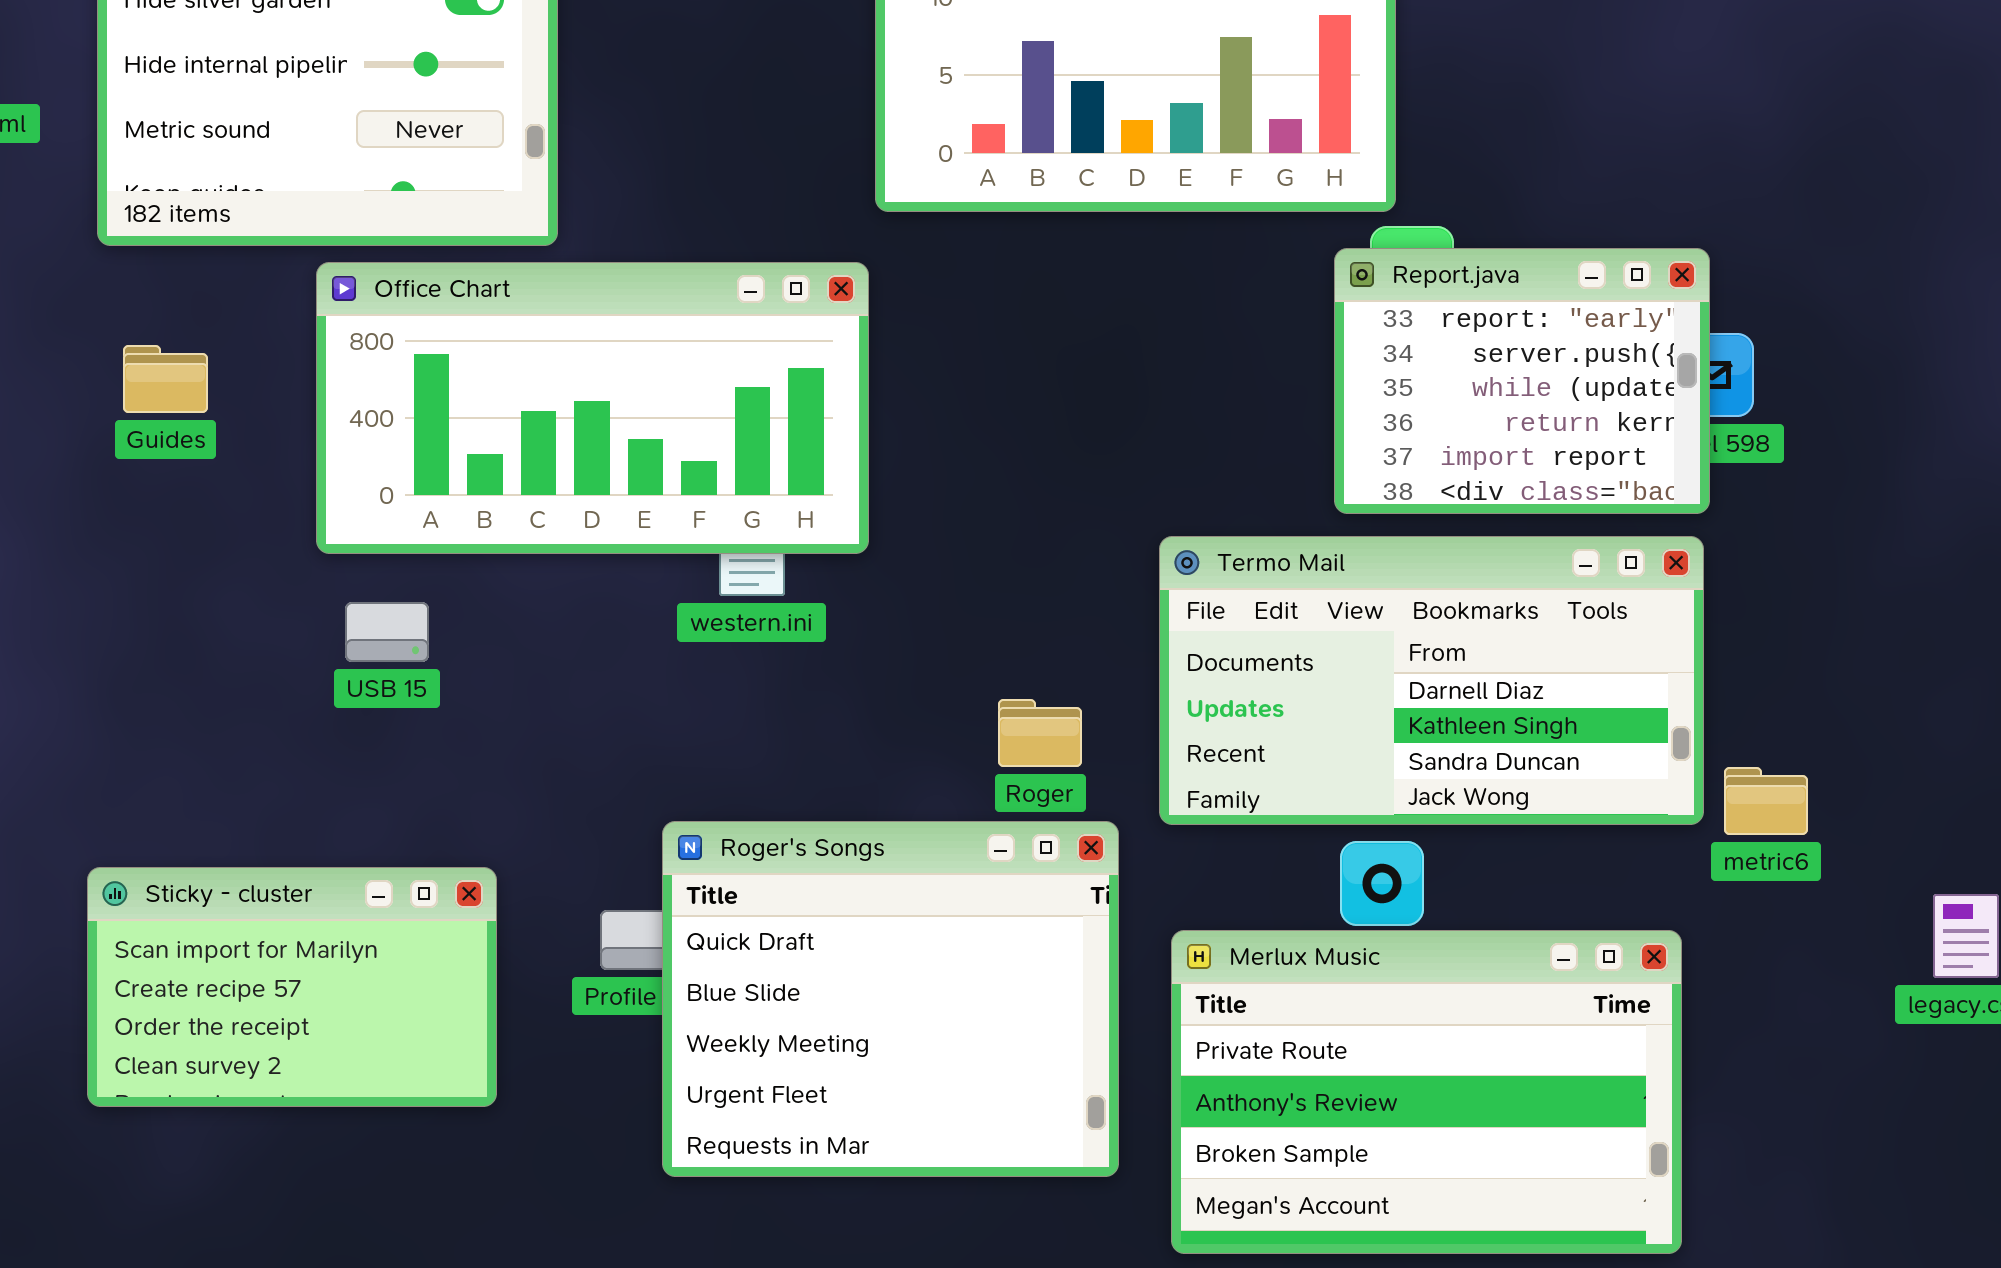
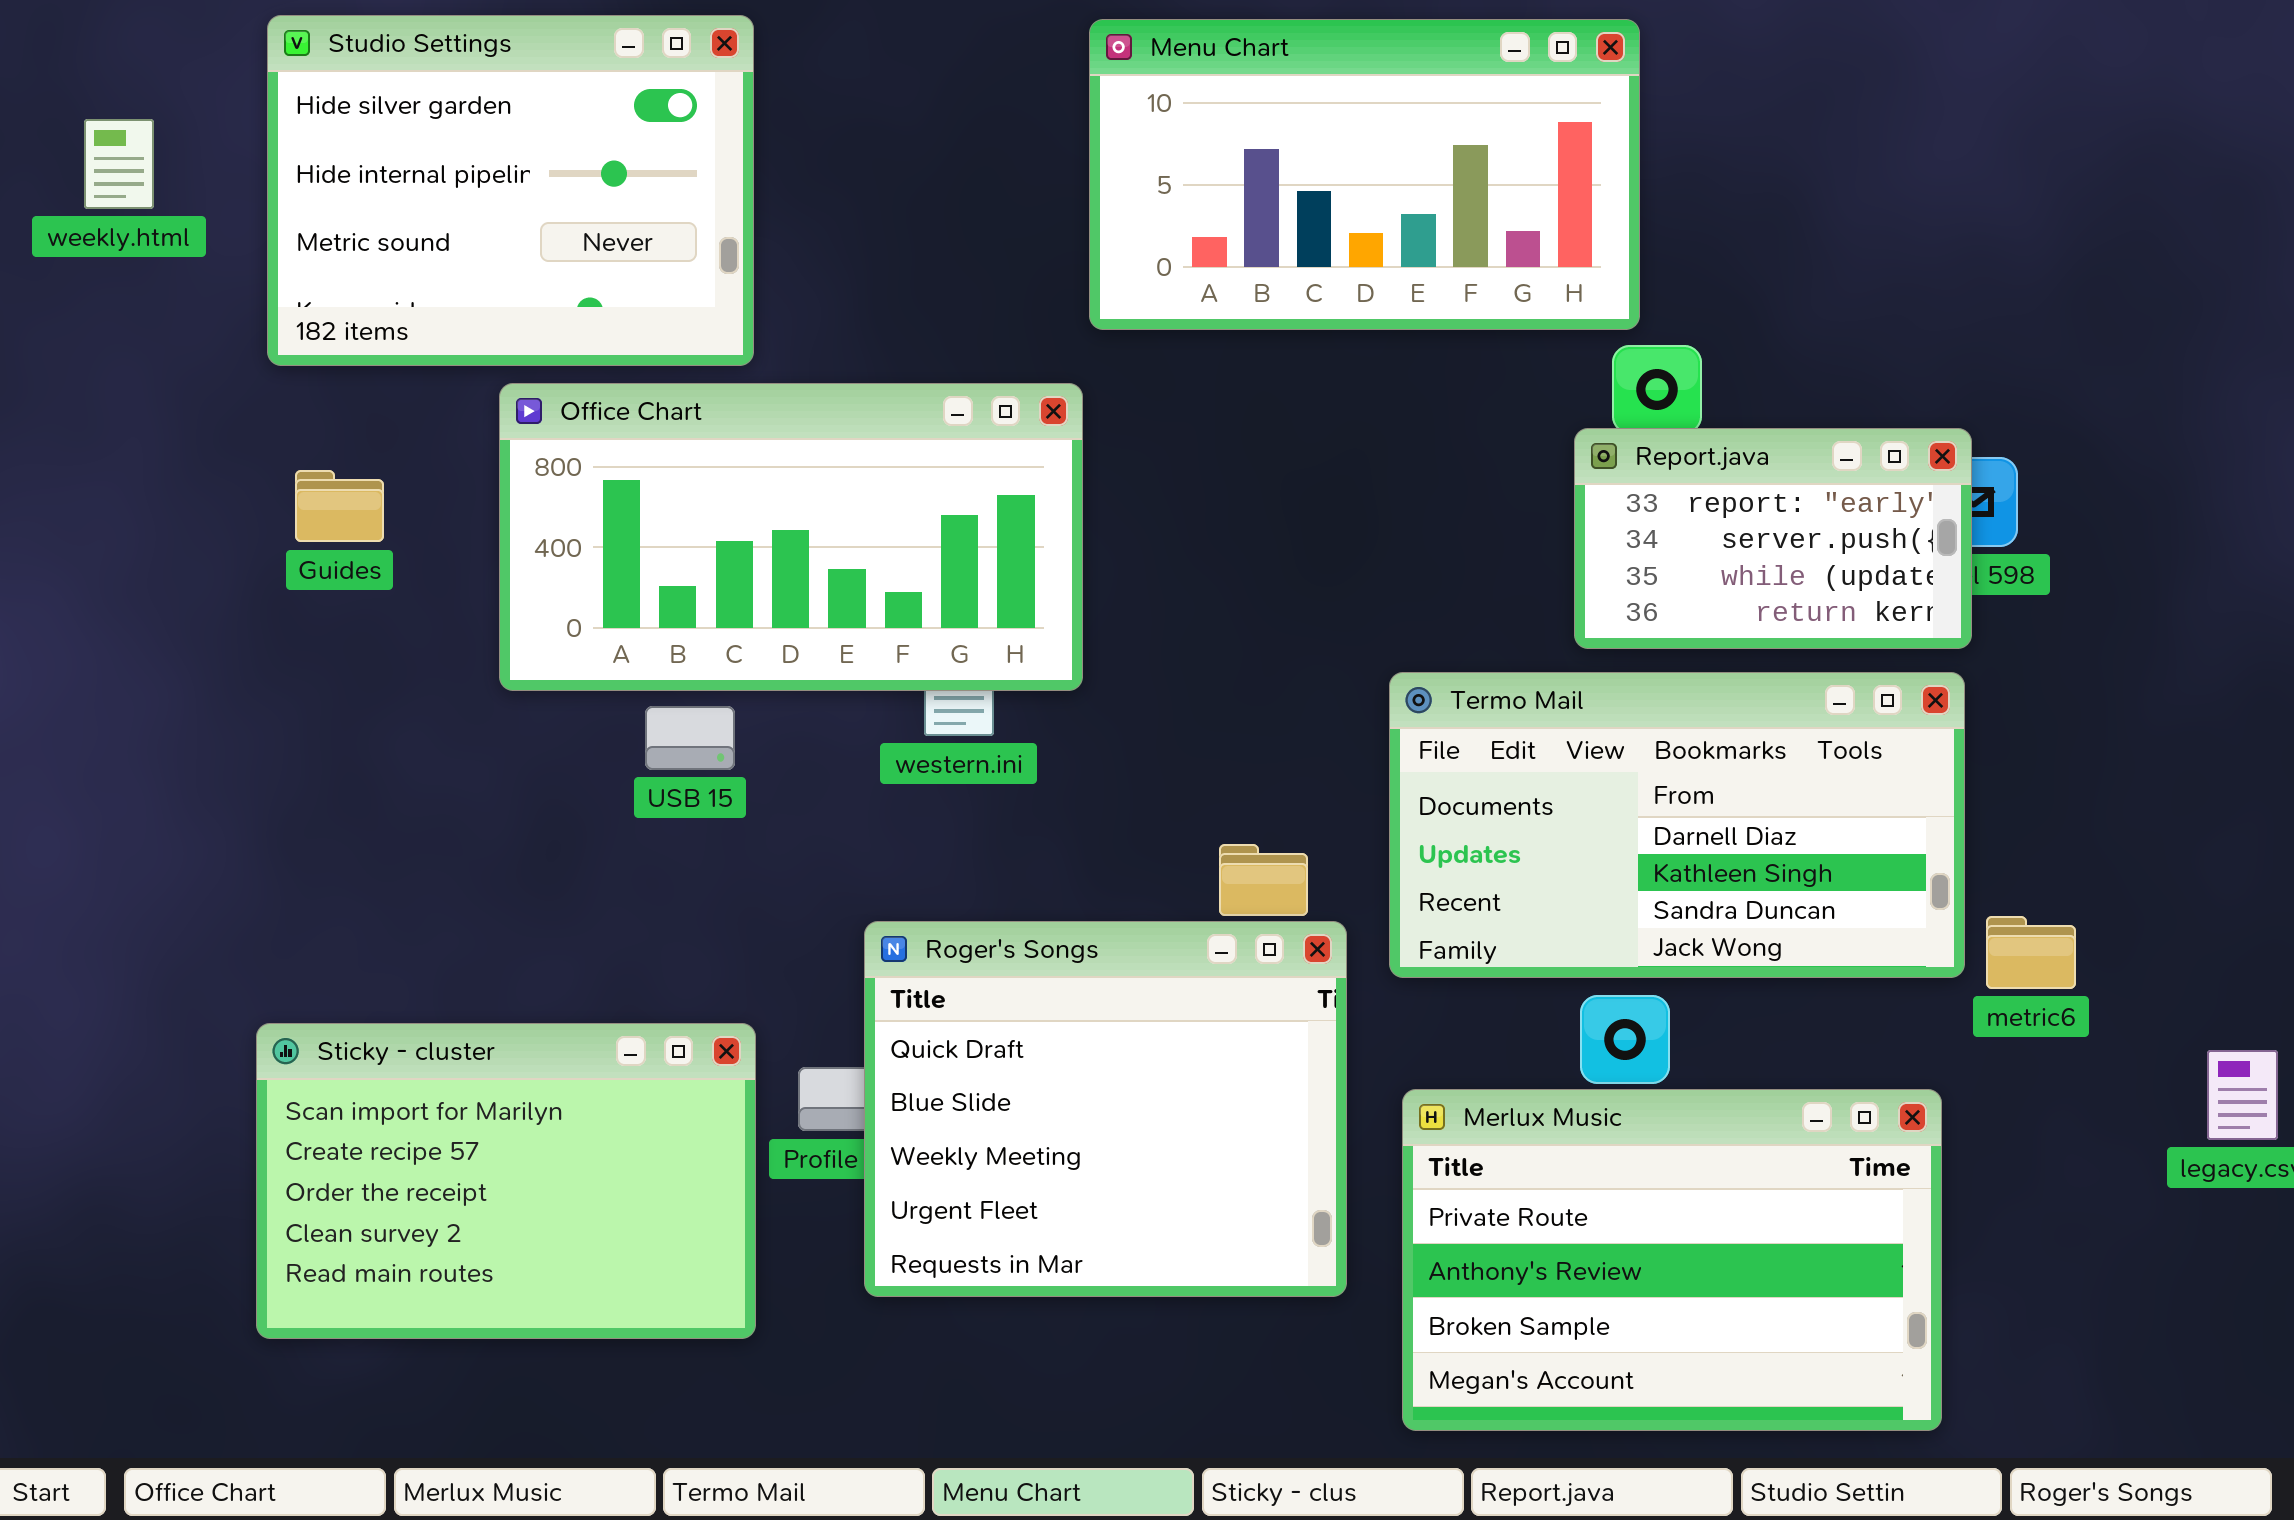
Report.java: [1334,248,1710,514] -> [1574,428,1972,649], resized
USB 15: [345,602,429,662] -> [645,706,735,770], moved
Roger's Songs: [662,821,1119,1177] -> [864,921,1347,1297], moved
Sticky - cluster: [87,867,497,1107] -> [256,1023,756,1339], resized

